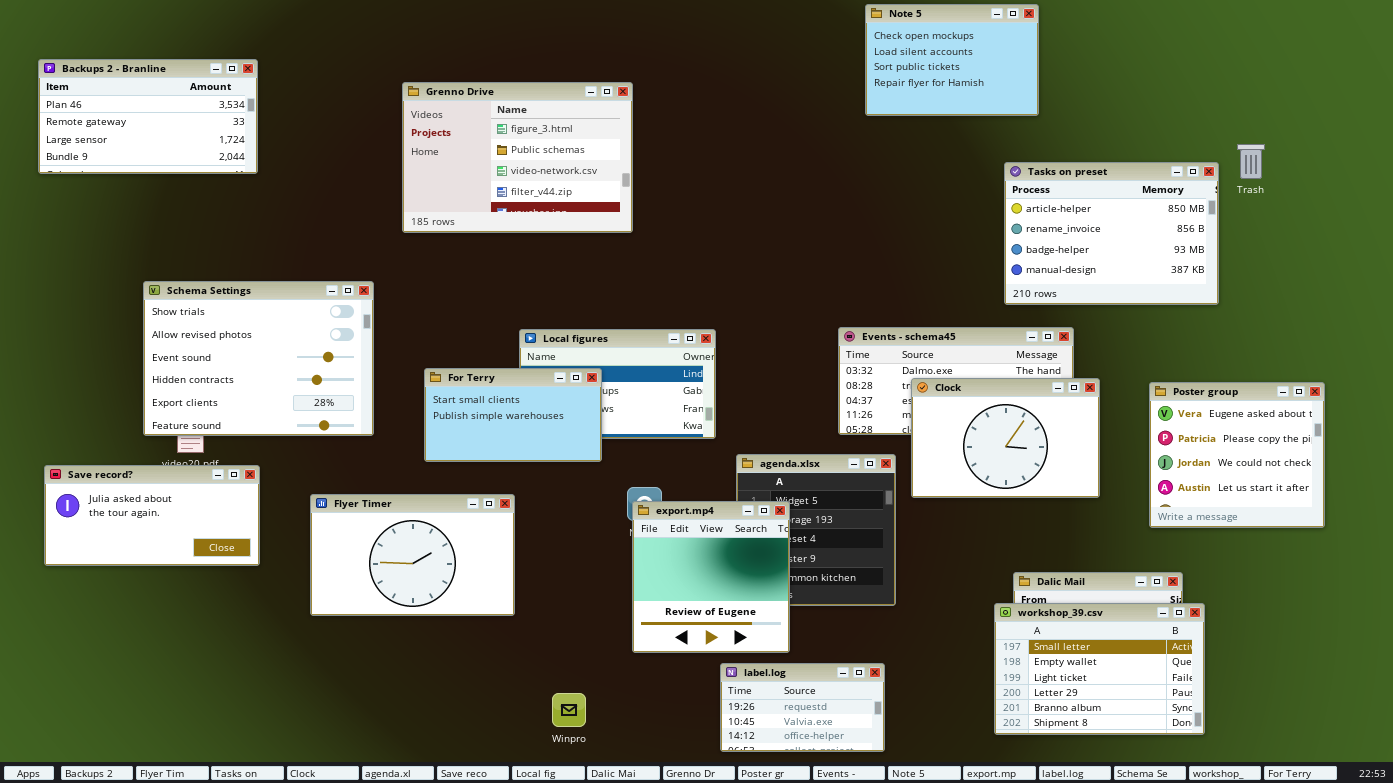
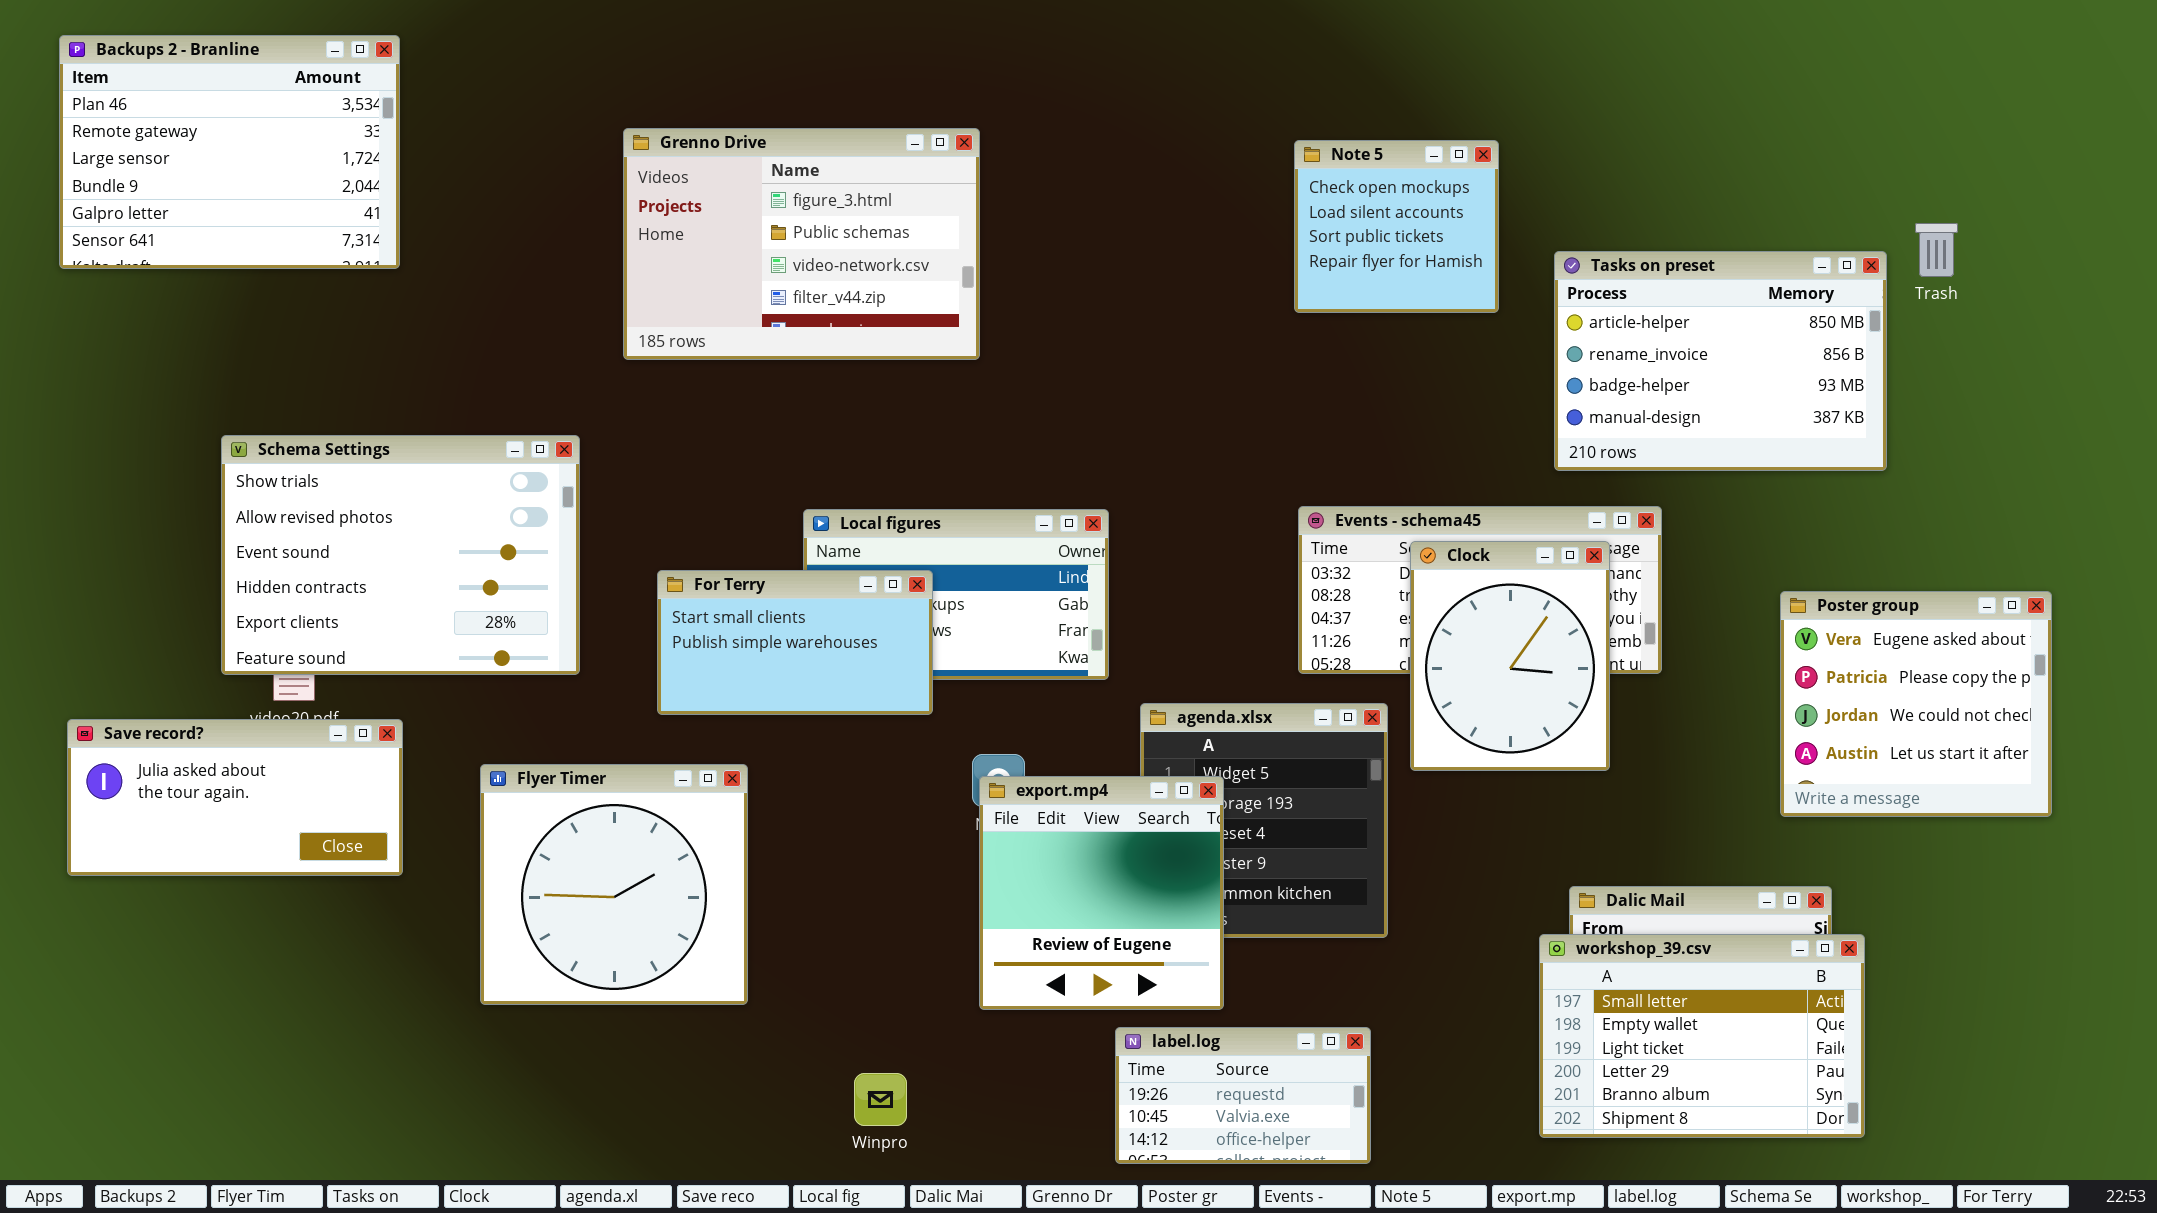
Note 5: [865,4,1039,116] -> [1294,140,1499,313], moved, resized
Backups 2 - Branline: [38,59,258,174] -> [59,35,400,269], resized
Clock: [911,378,1100,498] -> [1410,541,1610,771], resized
Flyer Timer: [310,494,515,616] -> [480,764,748,1005], resized

